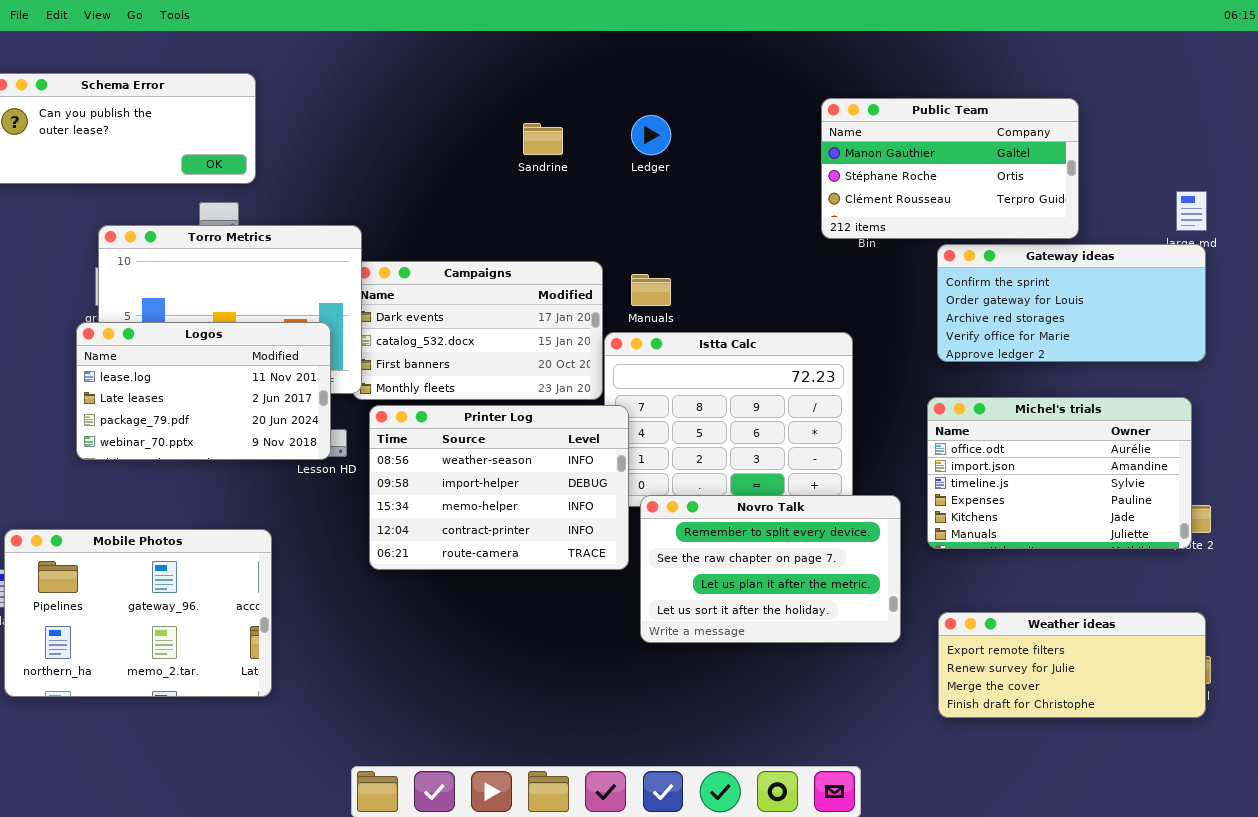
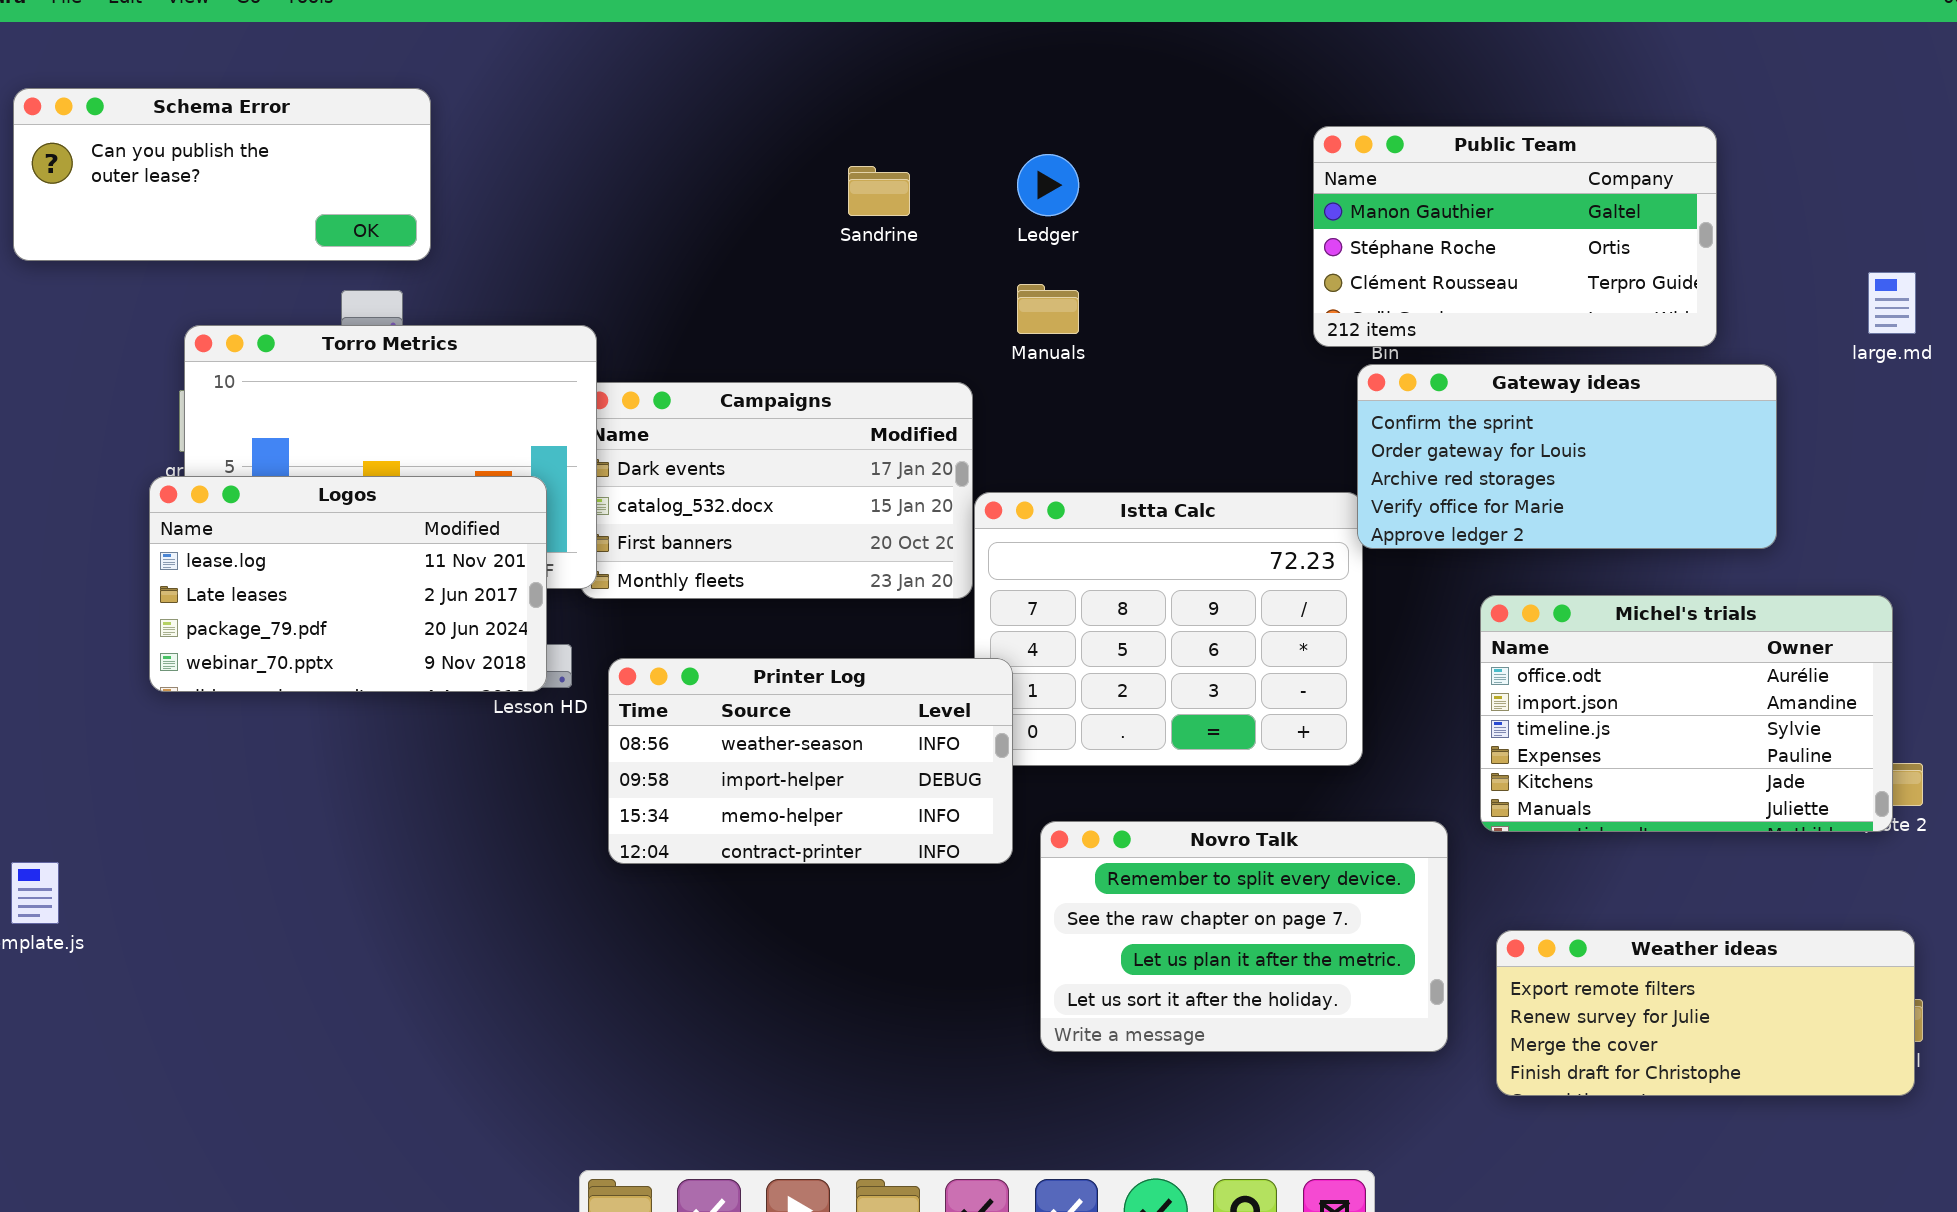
Gateway ideas: [937,244,1206,362] -> [1357,364,1777,549], moved
Manuals: [631,274,671,306] -> [1017,284,1079,334], moved
Printer Log: [369,405,629,570] -> [608,658,1013,864], resized
Novro Talk: [640,495,901,643] -> [1040,821,1448,1052], moved
Mobile Photos: [4,529,272,697] -> none, closed

